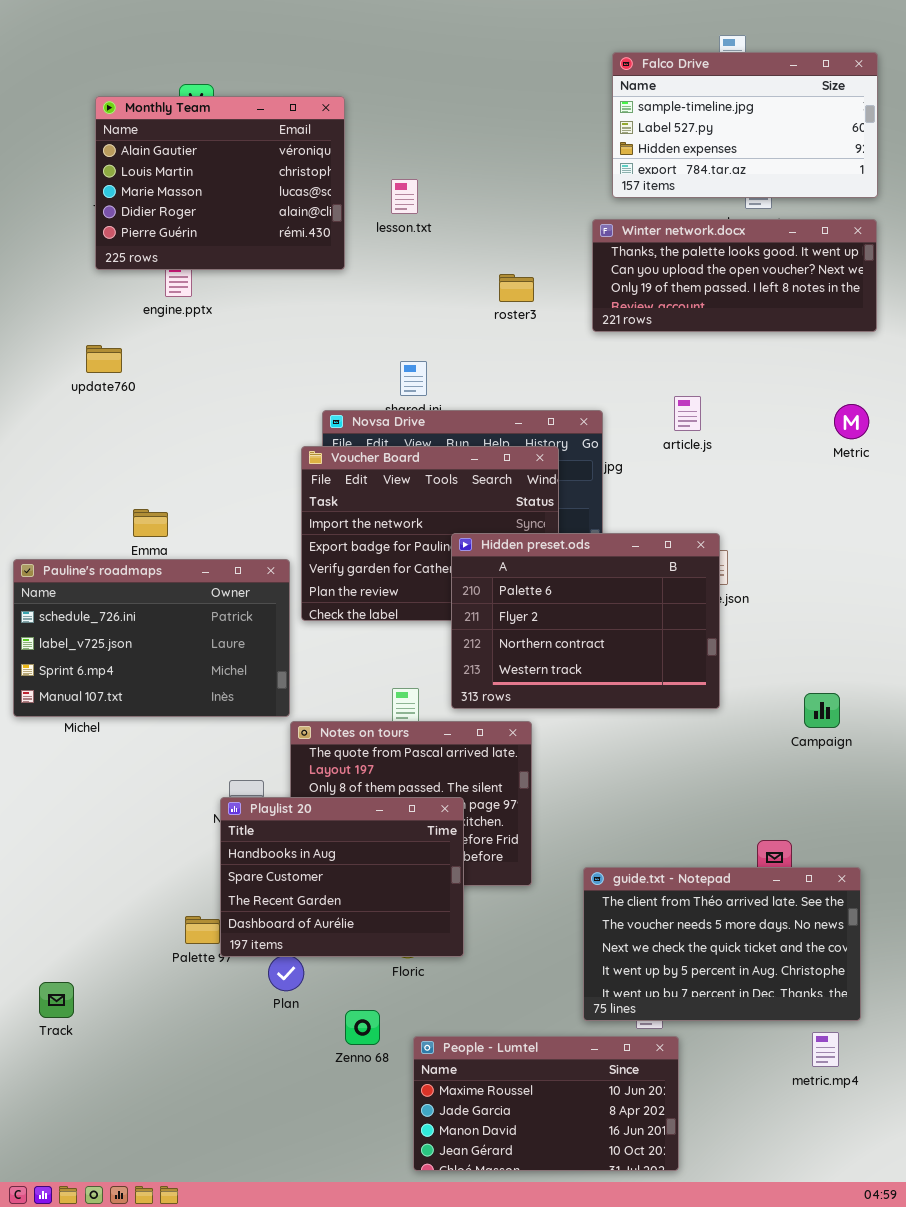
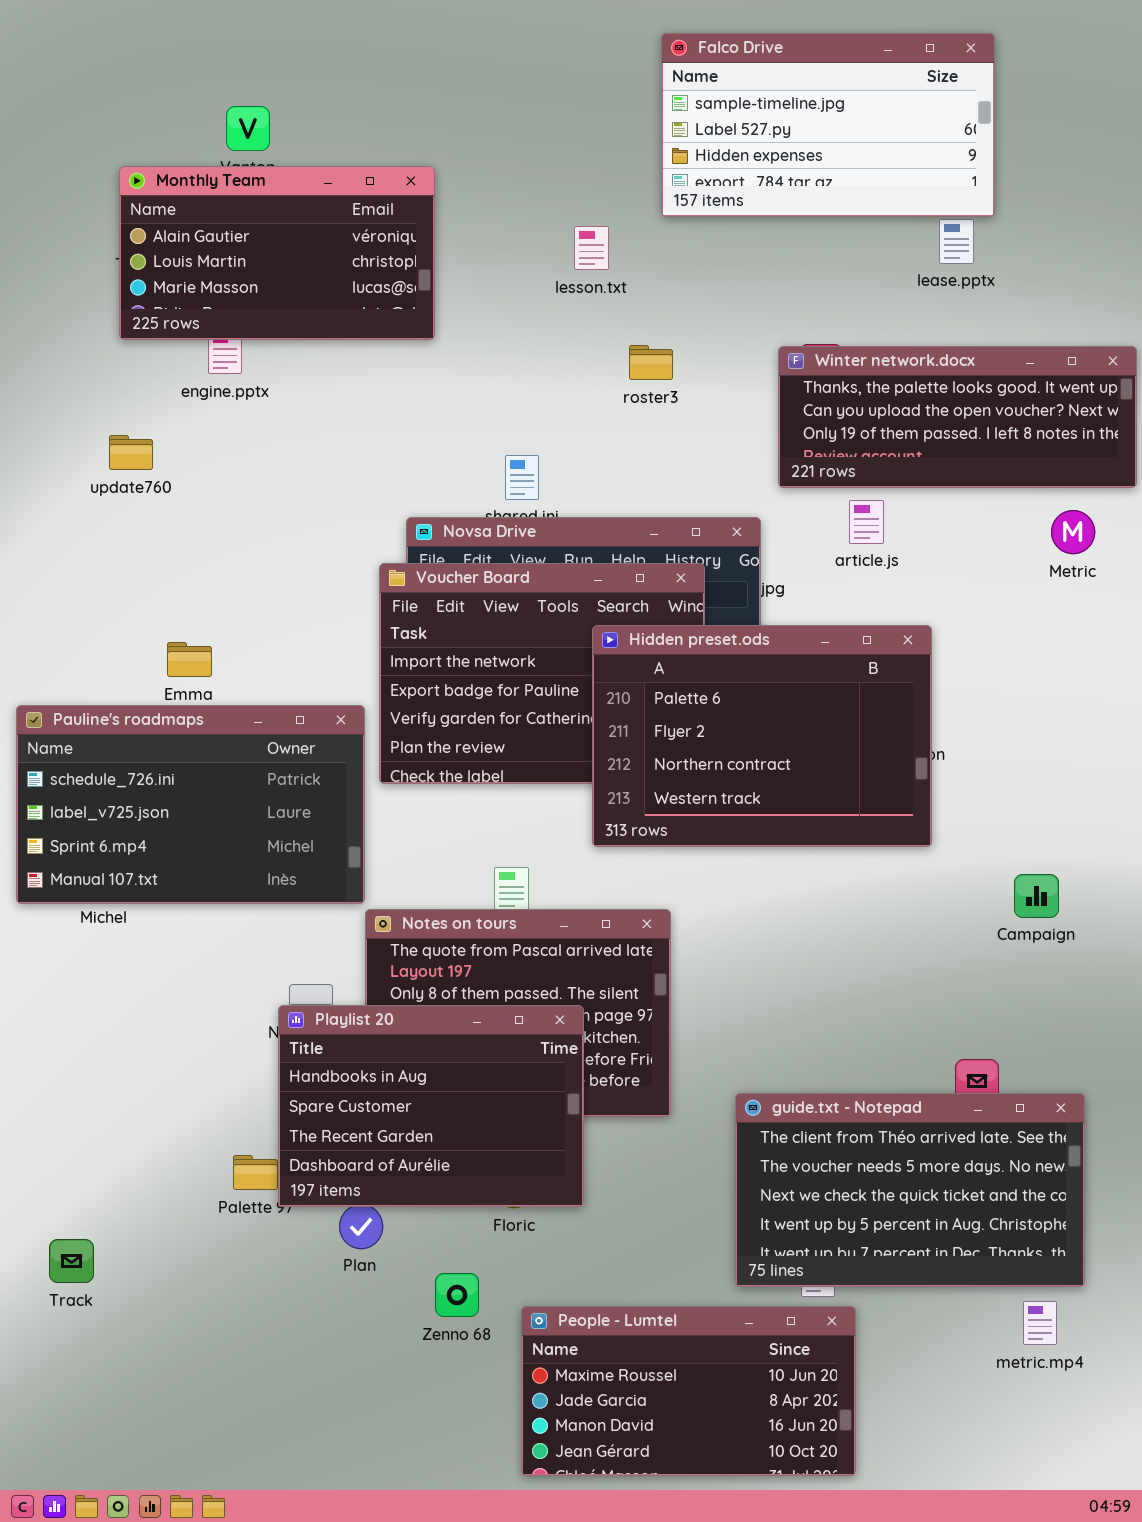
Falco Drive: [612,52,878,198] -> [661,33,995,217], moved
Monthly Team: [95,96,345,270] -> [119,166,435,340], resized
lesson.txt: [391,179,418,214] -> [574,226,609,270], moved
Winter network.docx: [592,219,877,332] -> [778,346,1137,488], moved
Hidden preset.ods: [451,533,720,709] -> [592,625,932,847], moved

